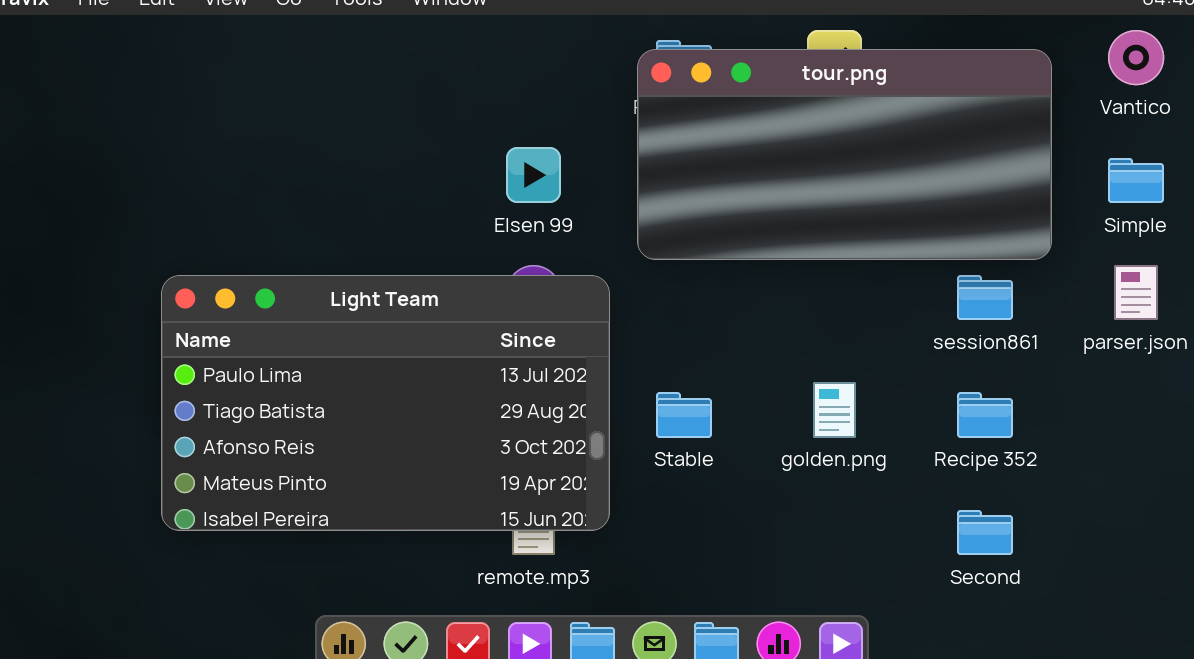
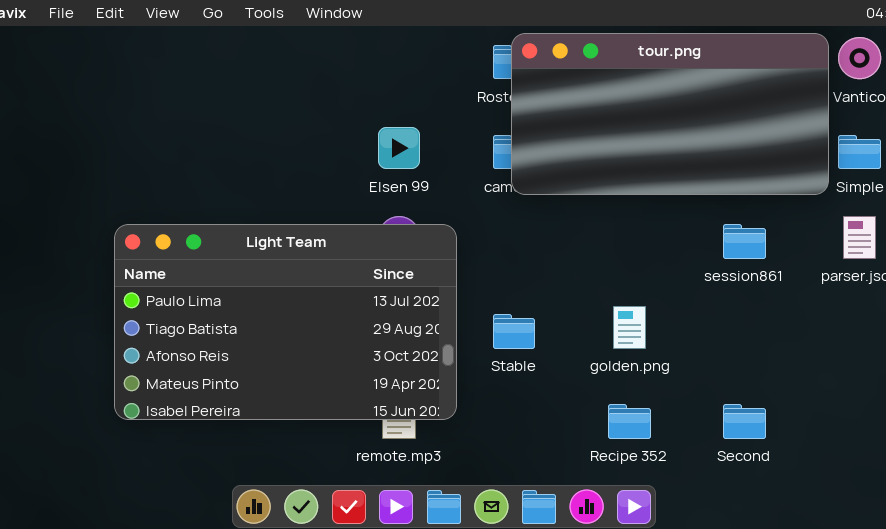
tour.png: [637,49,1052,260] -> [511,33,829,195], moved
Recipe 352: [957,392,1013,438] -> [608,404,651,439], moved

